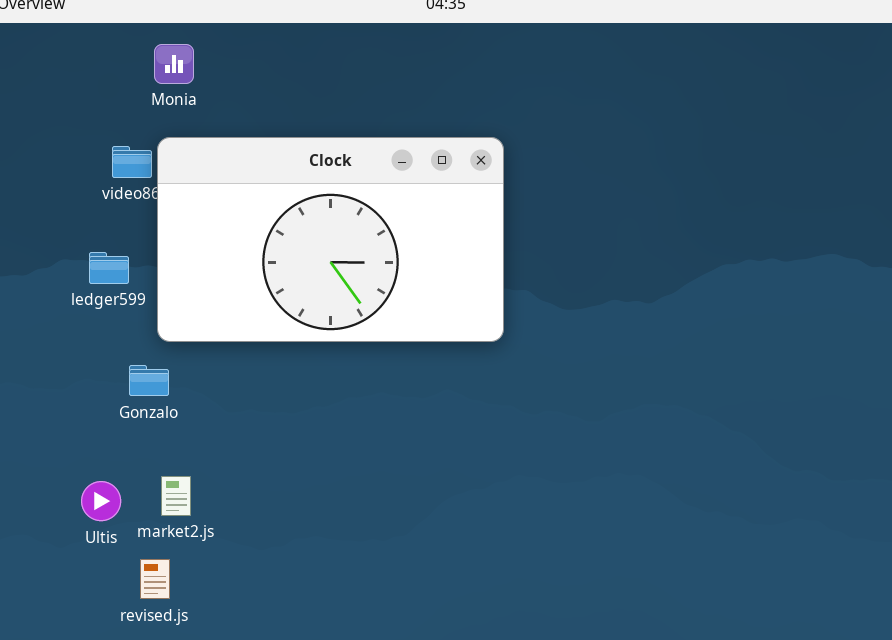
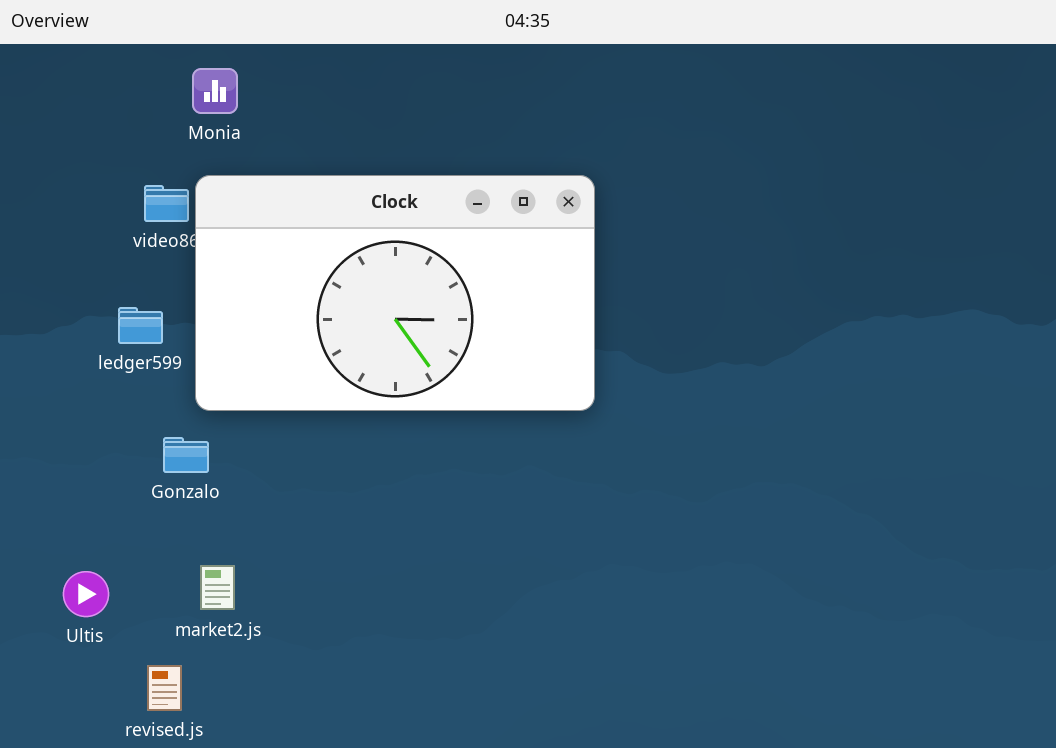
Ultis: [81,481,121,521] -> [63,571,109,617], moved
revised.js: [140,559,170,599] -> [147,665,182,711], moved

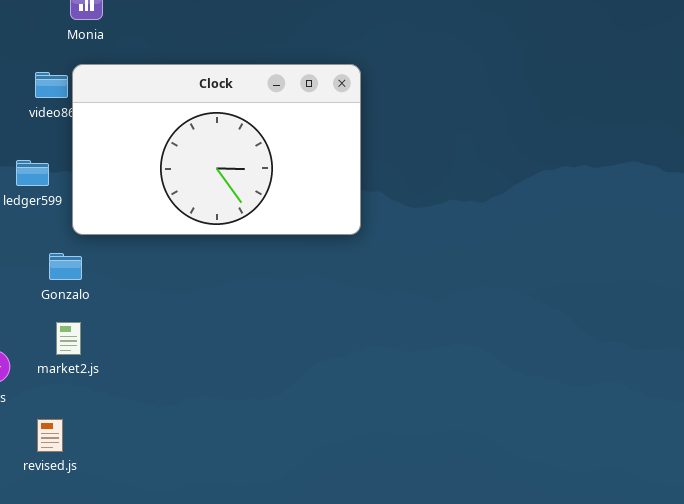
market2.js: [200,565,235,610] -> [56,322,81,355], moved

